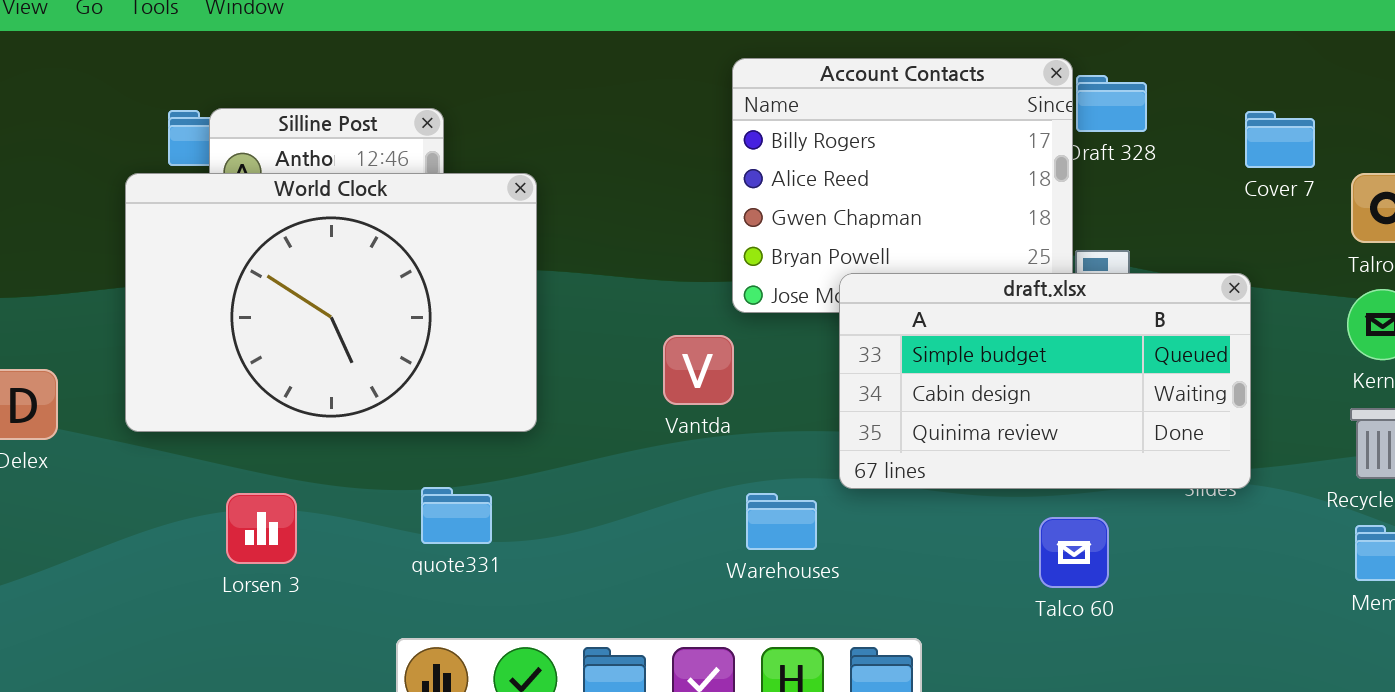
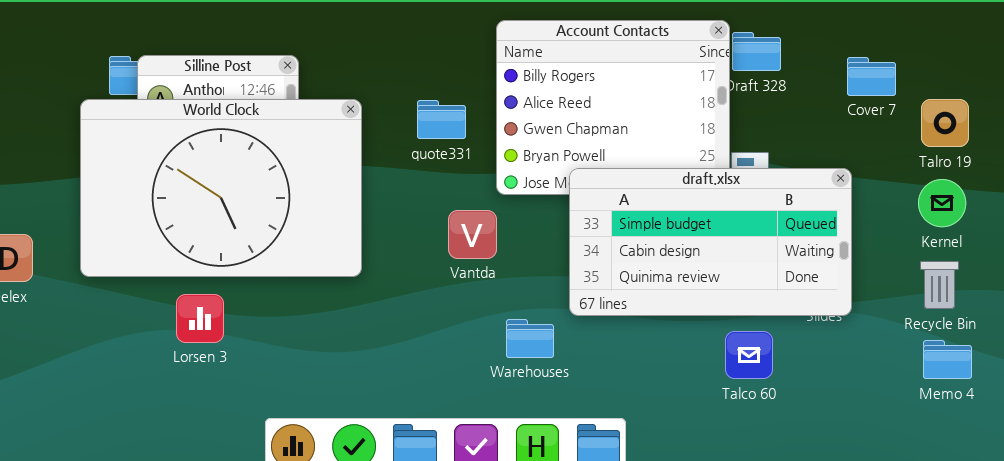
quote331: [421,487,492,544] -> [417,100,466,139], moved
Lorsen 3: [226,493,297,564] -> [176,294,224,343], moved
Talco 60: [1039,517,1109,588] -> [725,331,773,379], moved

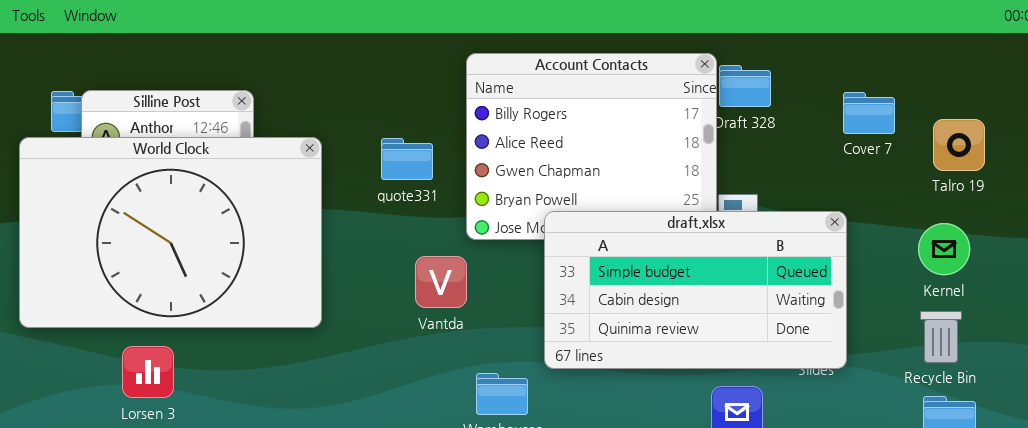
Talro 19: [921,99,969,147] -> [933,119,985,171], moved

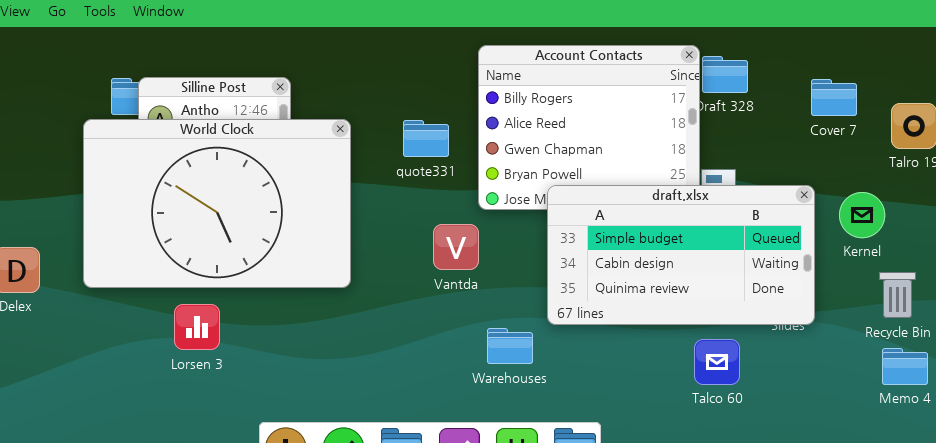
Kernel: [918,223,970,275] -> [839,192,885,238], moved

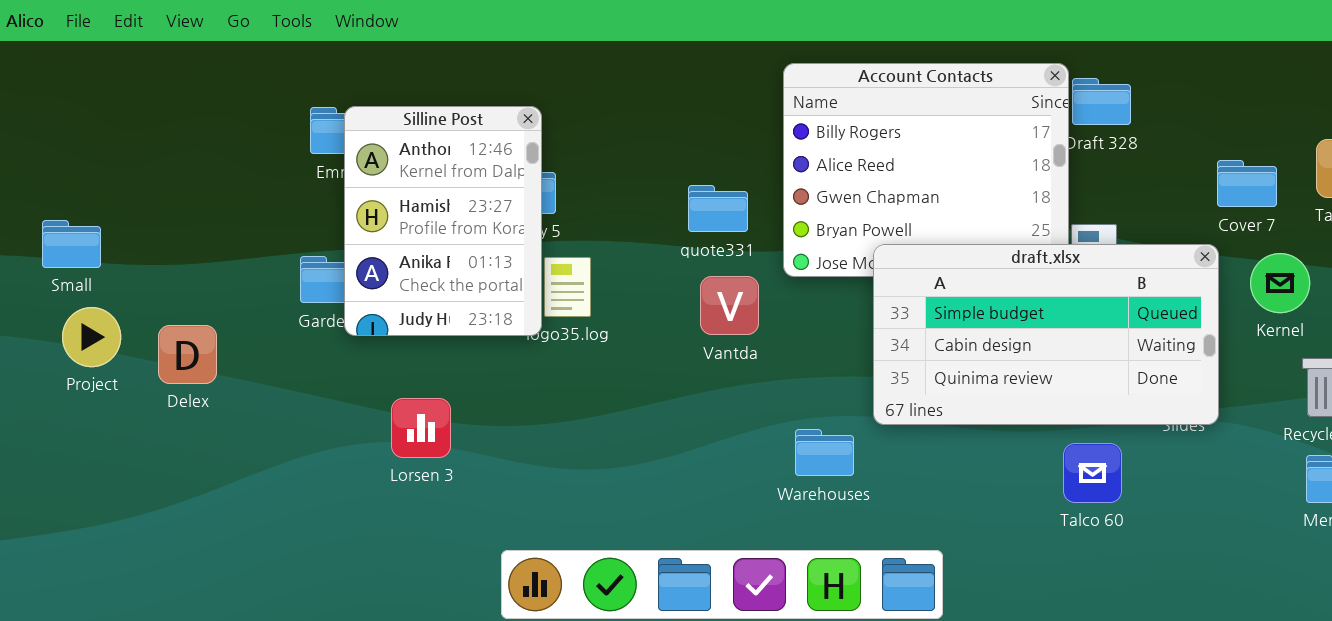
Cover 7: [811,79,857,116] -> [1217,160,1277,207], moved
World Clock: [83,119,351,288] -> none, closed
quote331: [403,120,449,157] -> [688,185,748,232], moved
Vantda: [433,224,479,270] -> [700,276,759,335], moved

